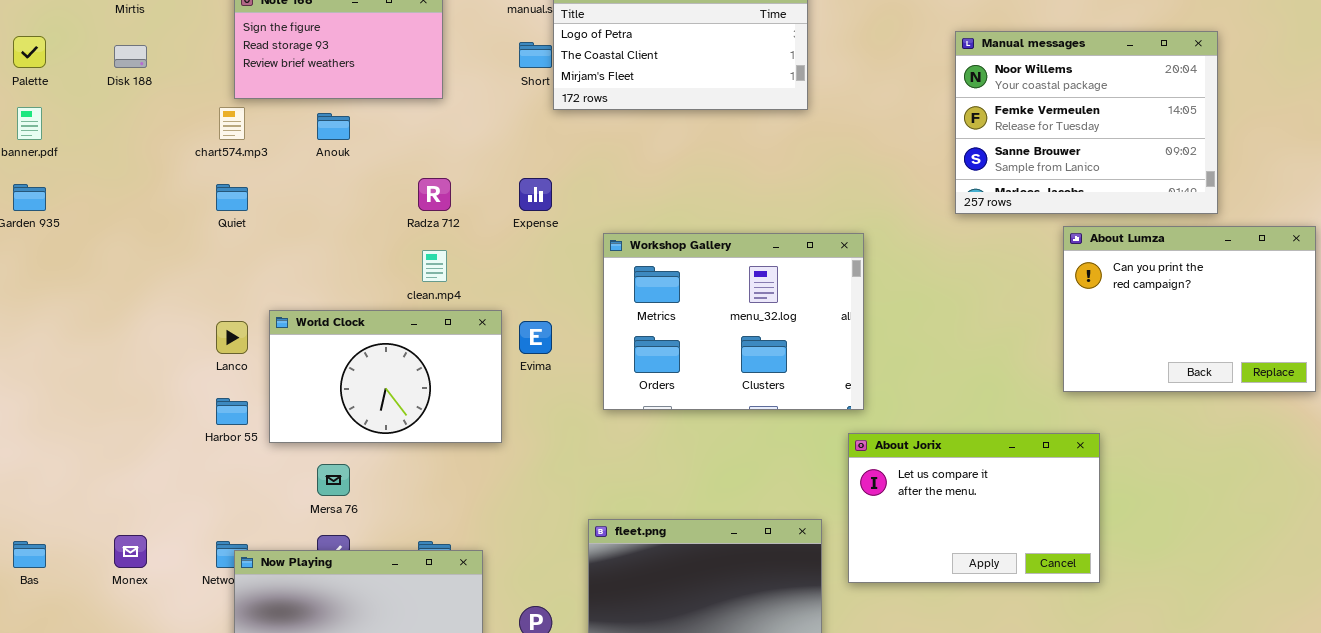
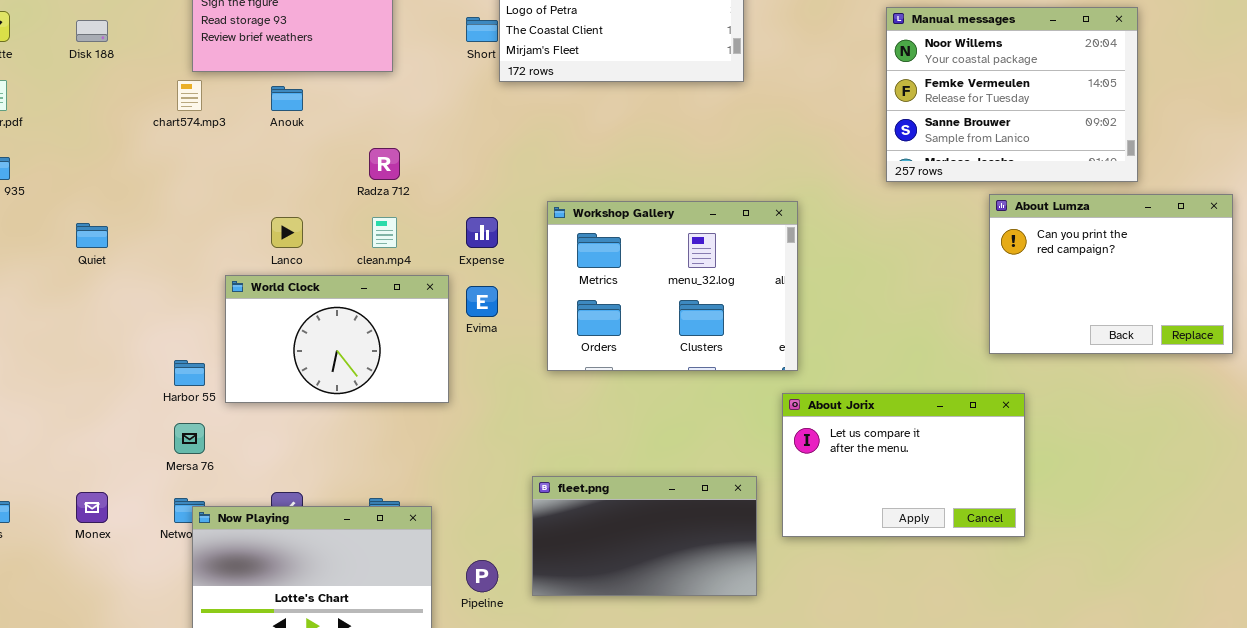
Expense: [519,178,552,211] -> [466,217,498,248], moved
Quiet: [216,184,248,211] -> [76,223,108,248], moved
Lanco: [216,321,248,354] -> [271,217,303,248], moved
Mersa 76: [317,464,350,496] -> [174,423,205,454], moved

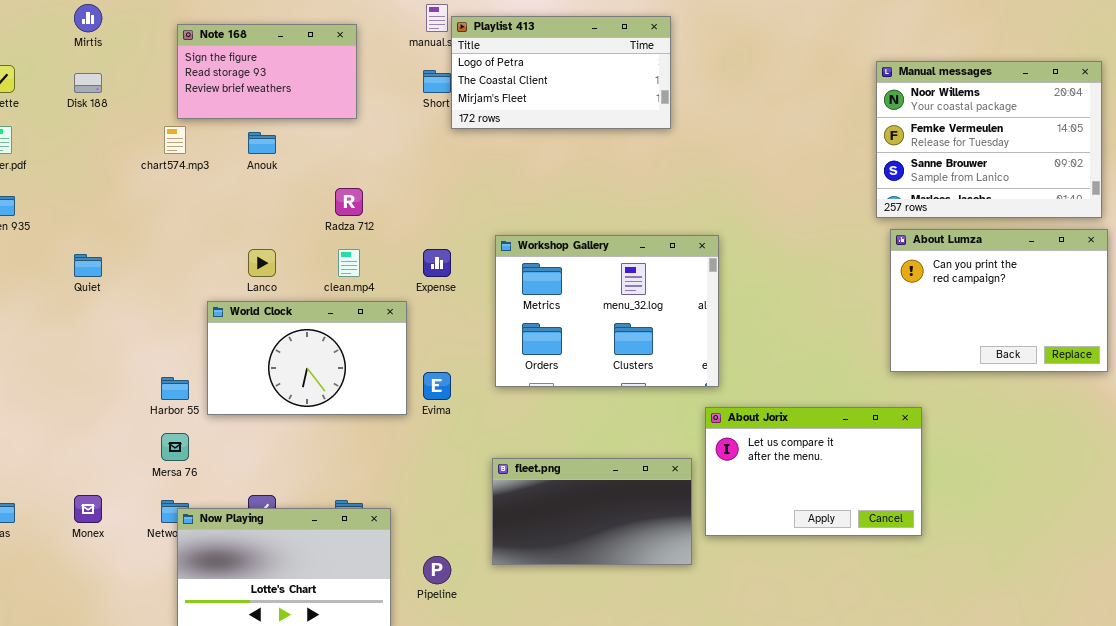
Manual messages: [886,7,1138,182] -> [876,61,1102,218], moved
Evima: [466,286,498,317] -> [423,372,451,400], moved
fleet.png: [532,476,757,596] -> [492,458,692,565], moved

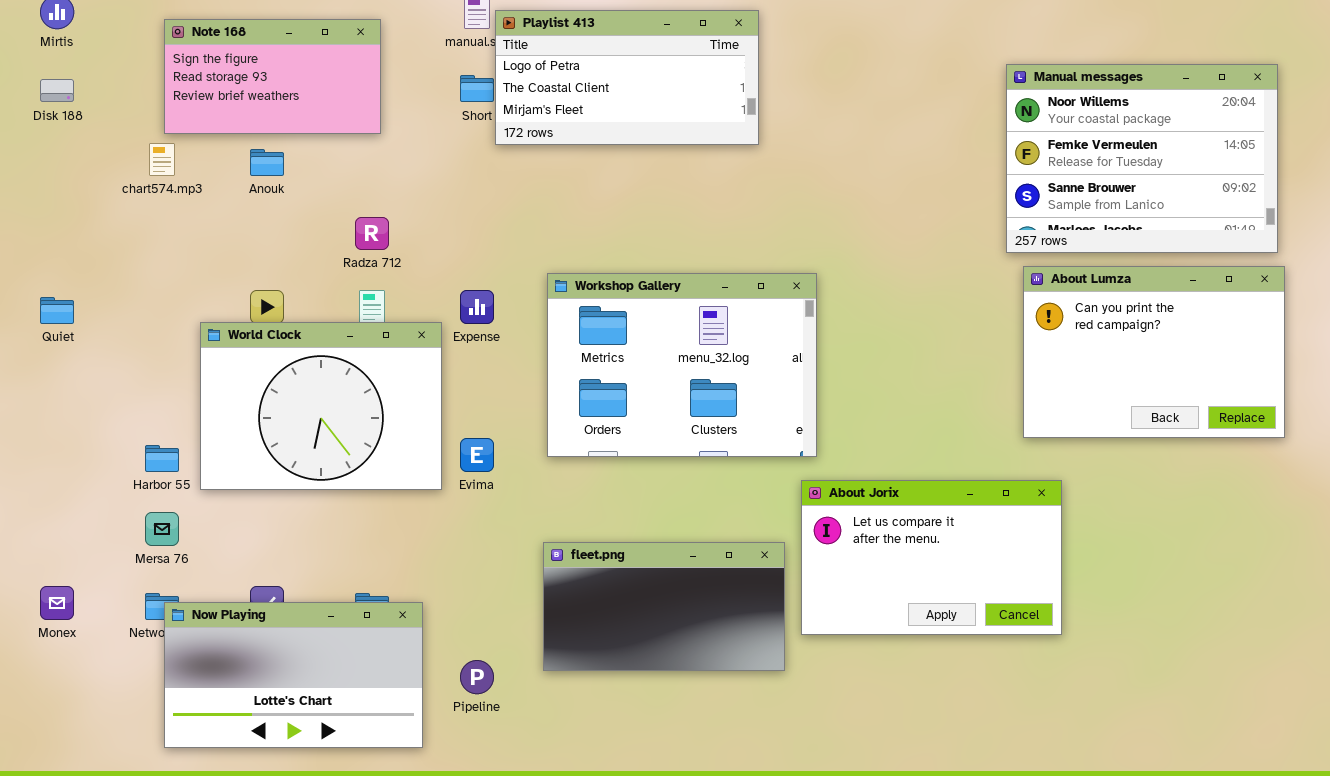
World Clock: [207,301,407,415] -> [200,322,442,490], resized

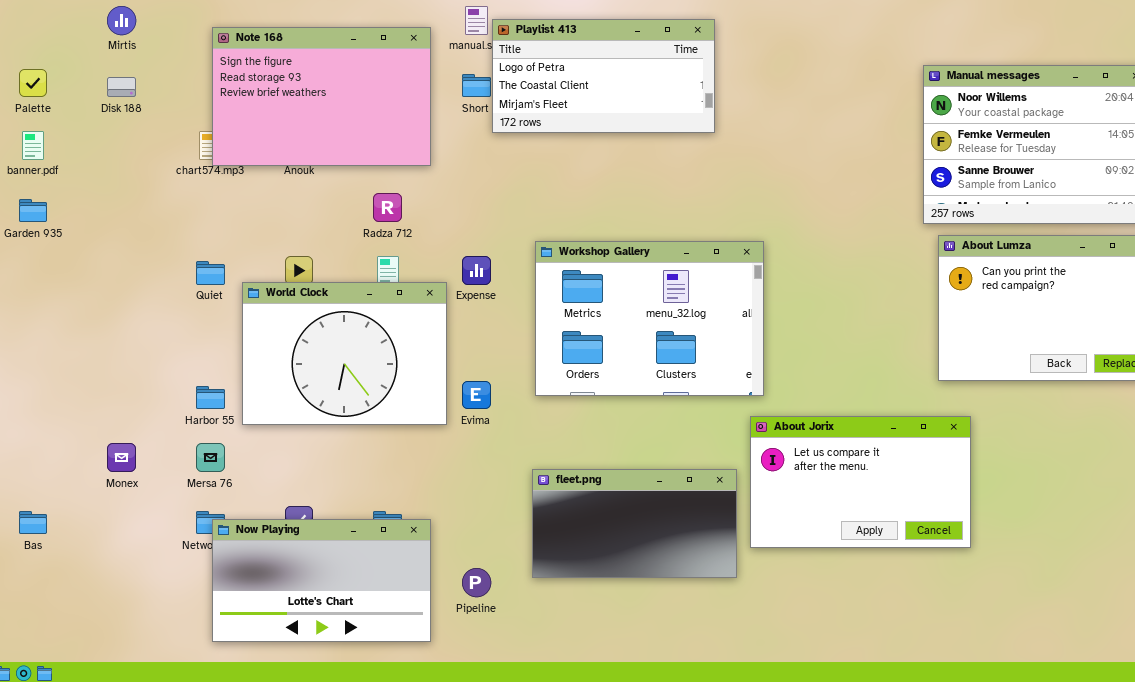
Note 168: [164,19,381,134] -> [212,27,431,166], resized
Quiet: [40,297,74,324] -> [196,261,225,285], moved
Monex: [40,586,74,620] -> [107,443,136,472], moved

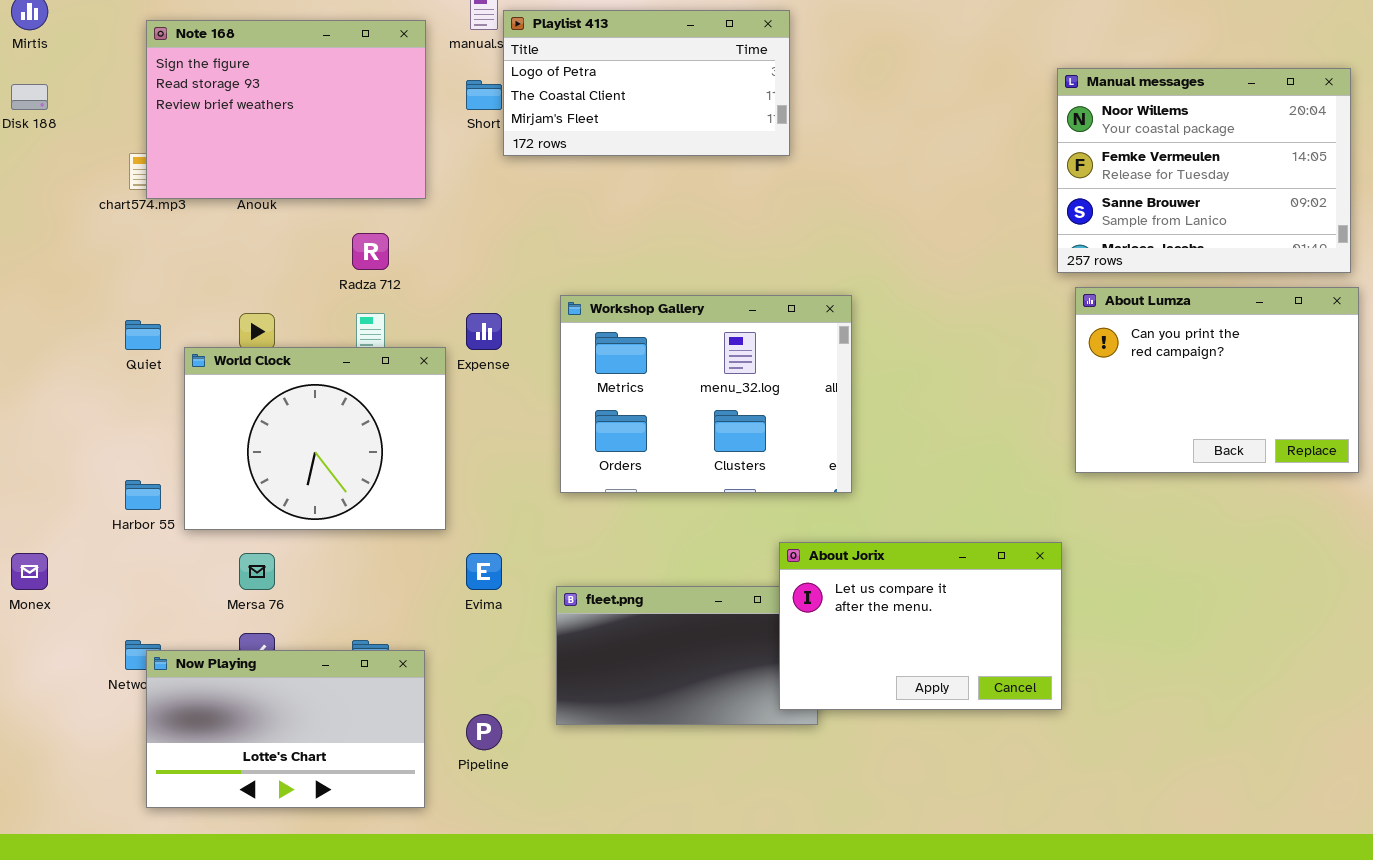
Evima: [462,381,491,409] -> [466,553,502,590], moved
About Jorix: [750,416,971,548] -> [779,542,1062,710], moved
Mersa 76: [196,443,225,472] -> [239,553,275,590], moved

